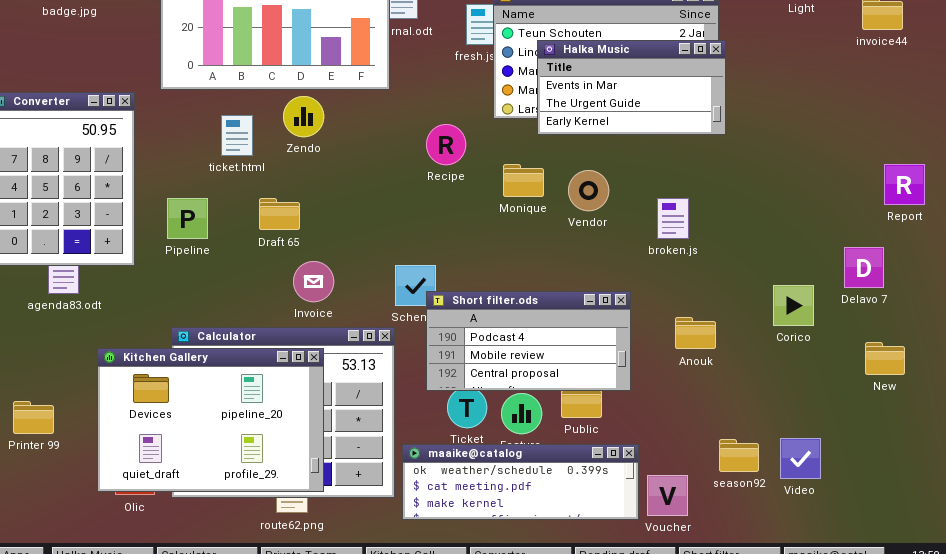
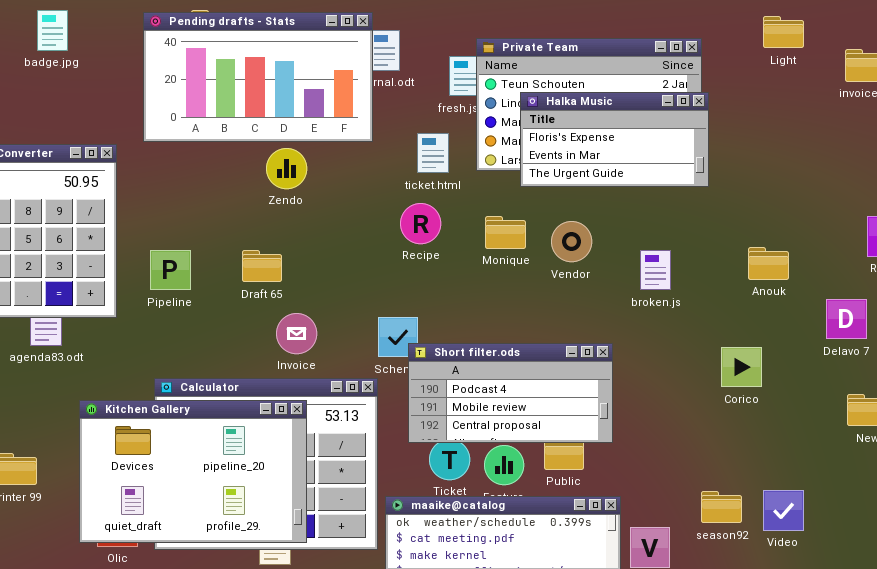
Halka Music: [537,40,726,135] -> [520,92,709,187], scrolled up 1 row
ticket.html: [221,115,253,156] -> [417,133,449,173], moved
Recipe: [426,124,466,165] -> [400,203,441,244], moved
Corico: [773,285,814,326] -> [721,347,762,387], moved
Anouk: [675,317,716,349] -> [748,247,789,280], moved

